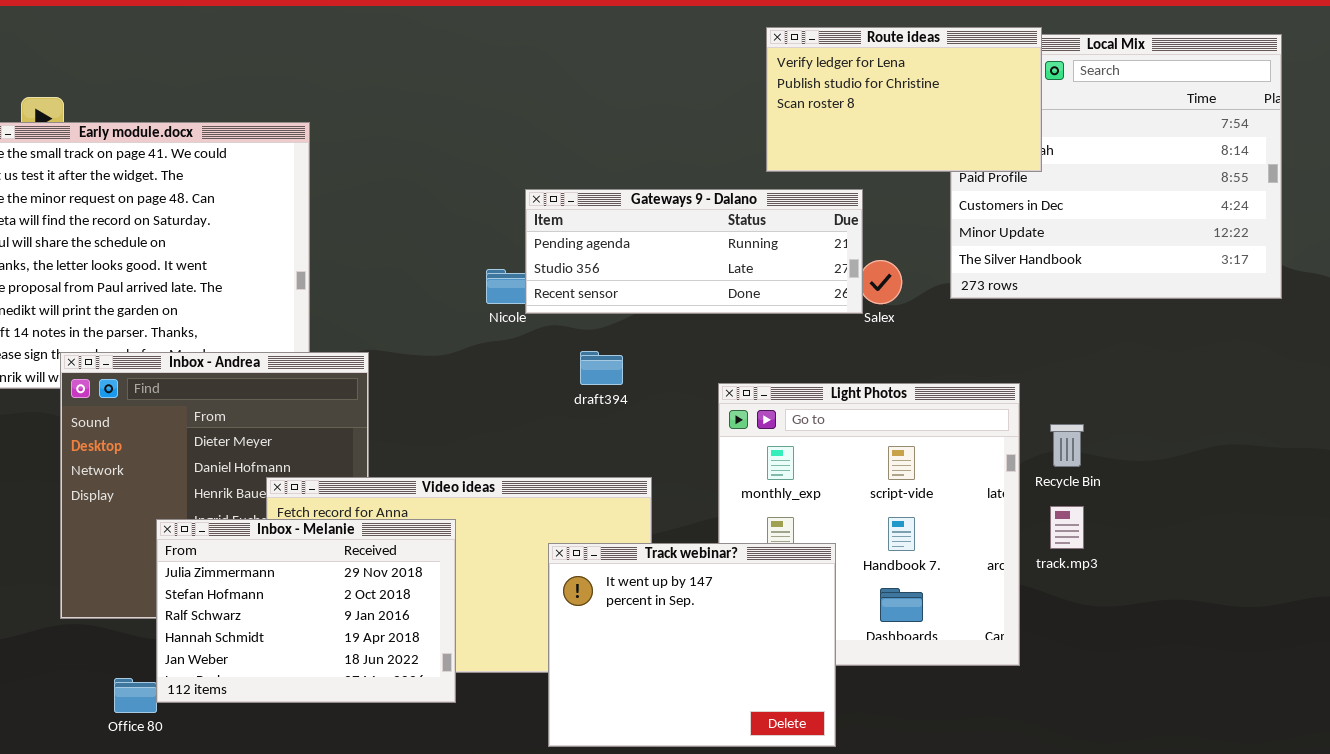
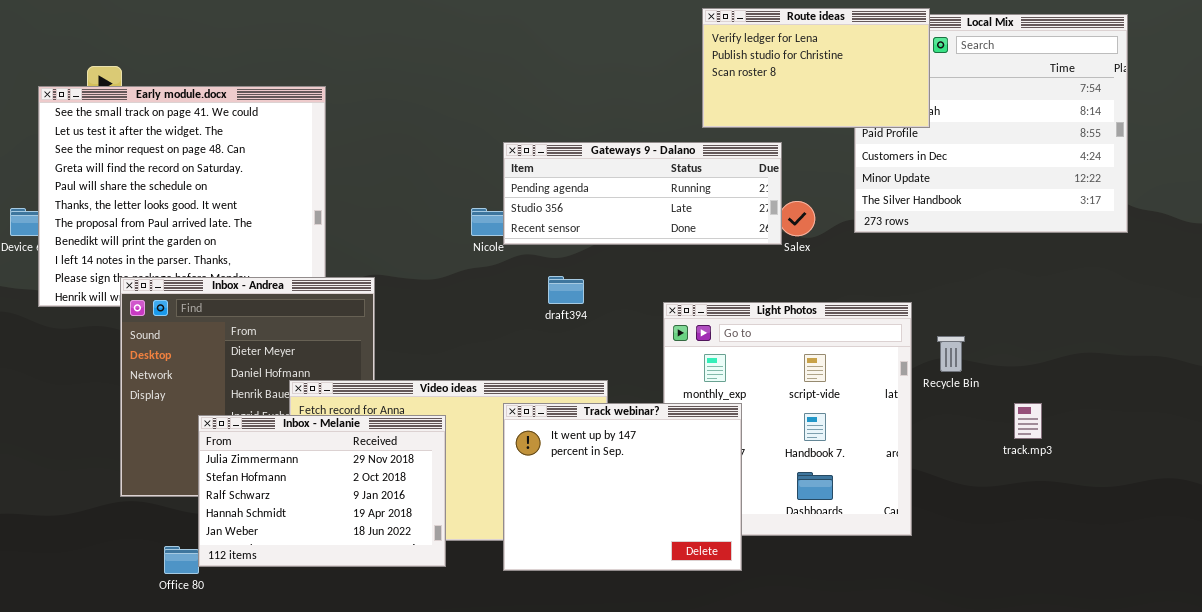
track.mp3: [1050,506,1084,549] -> [1014,403,1042,439], moved
Track webinar?: [548,543,836,747] -> [503,403,742,571], moved

